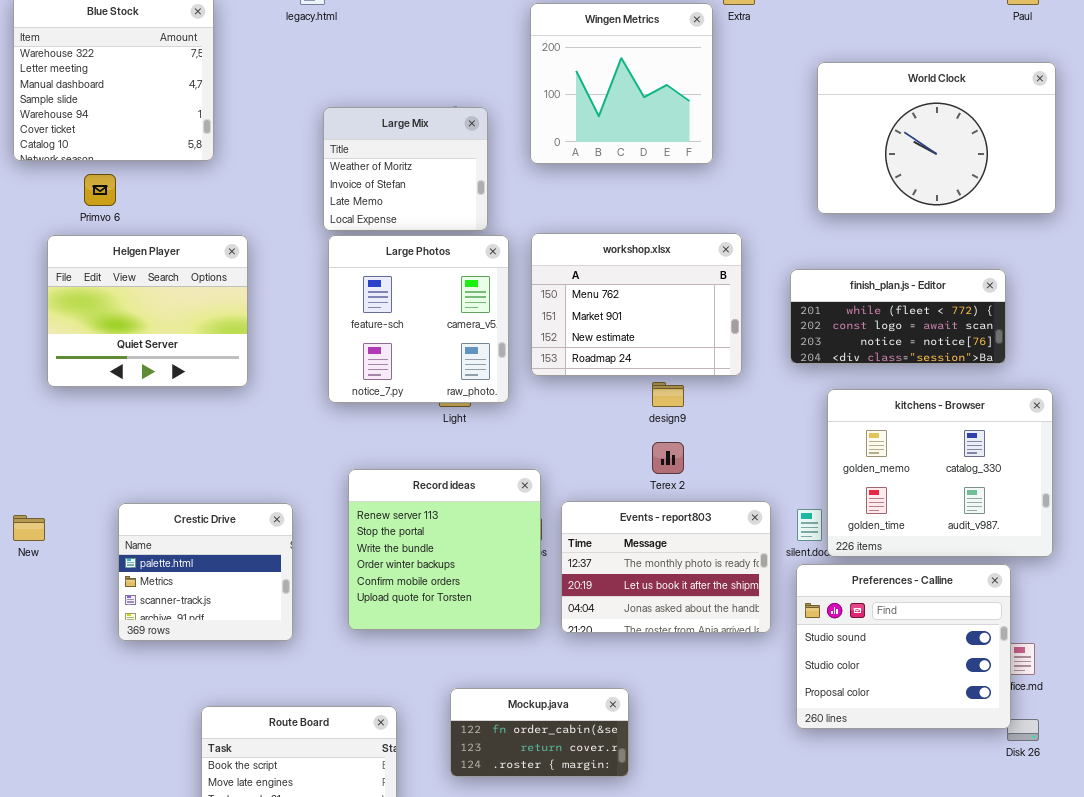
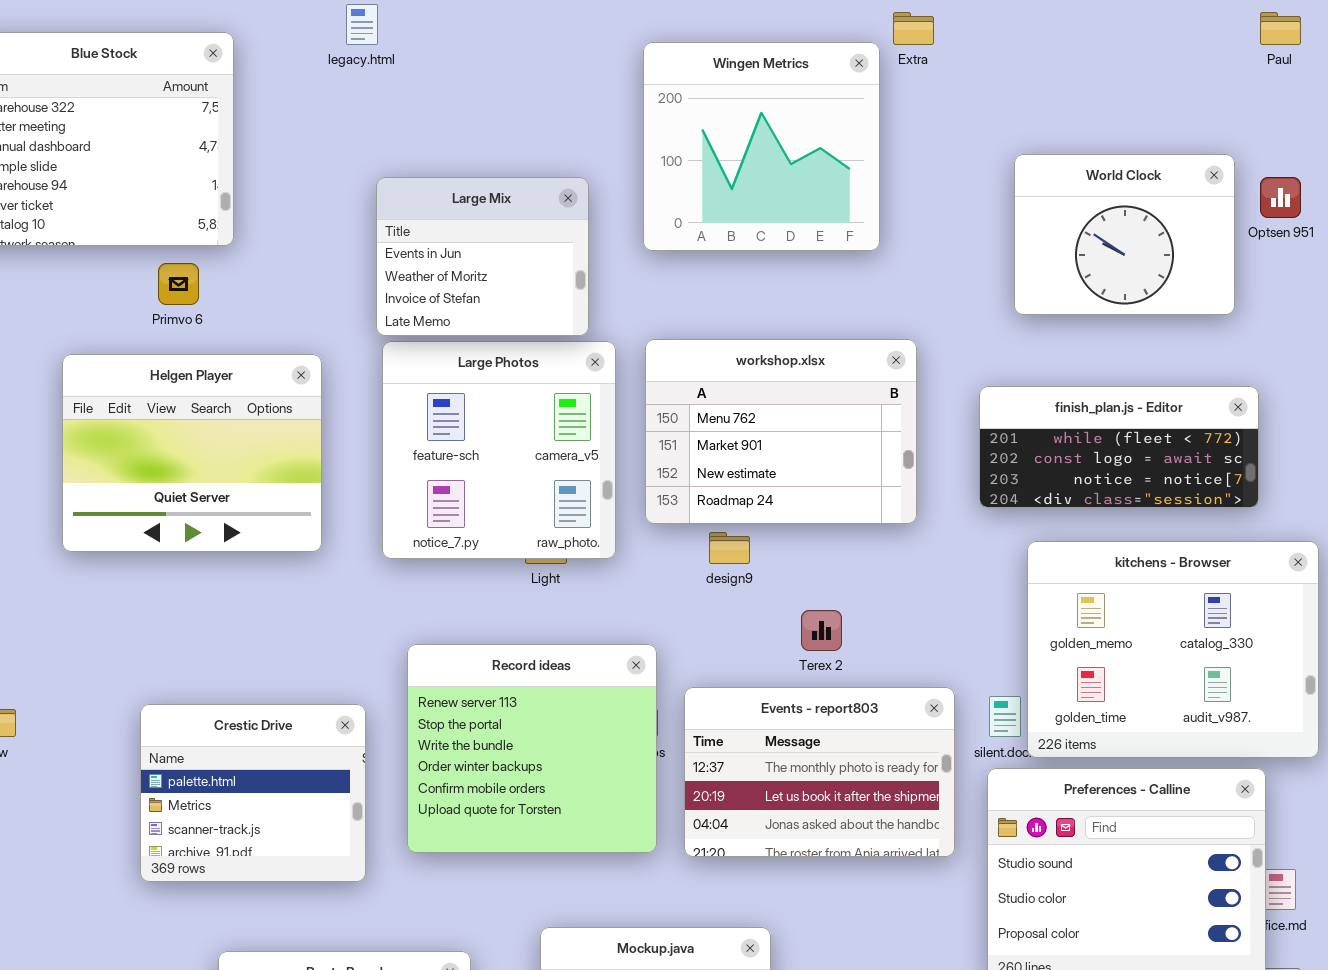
World Clock: [817,62,1056,214] -> [1014,154,1235,315], resized
Large Mix: [323,107,488,231] -> [376,177,589,336], scrolled up 1 row
Primvo 6: [84,174,116,206] -> [158,263,199,305], moved
Helgen Player: [47,235,248,387] -> [62,354,322,552], moved
design9: [652,382,684,407] -> [709,532,750,564], moved
Crestic Drive: [118,503,293,641] -> [140,704,366,882], moved

